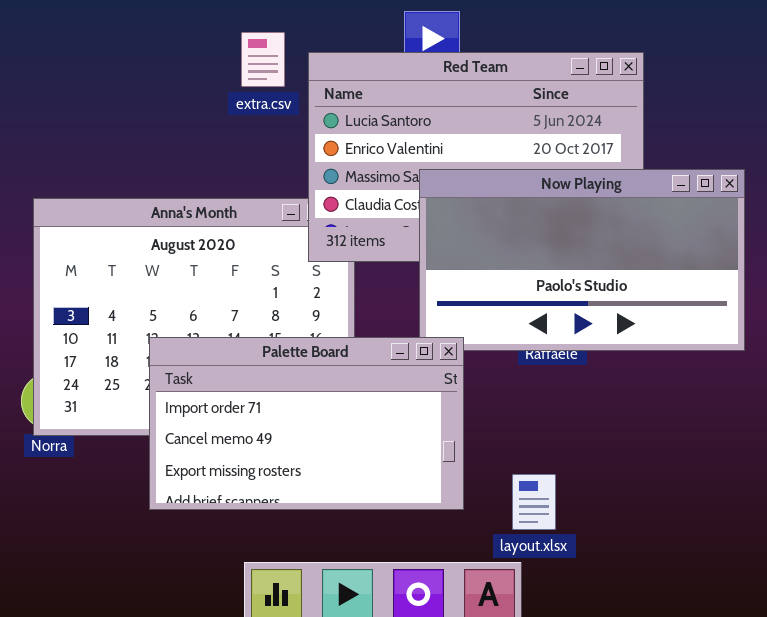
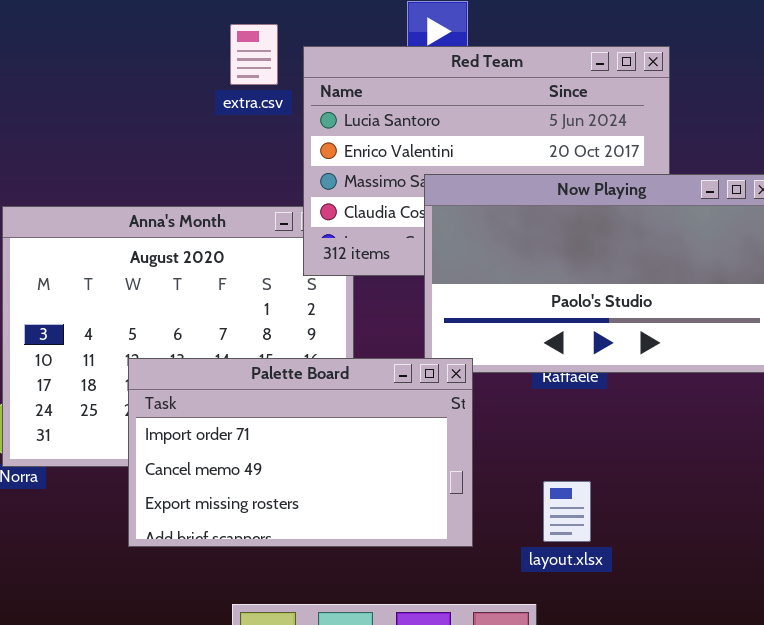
layout.xlsx: [512,474,556,530] -> [543,481,591,542], moved

